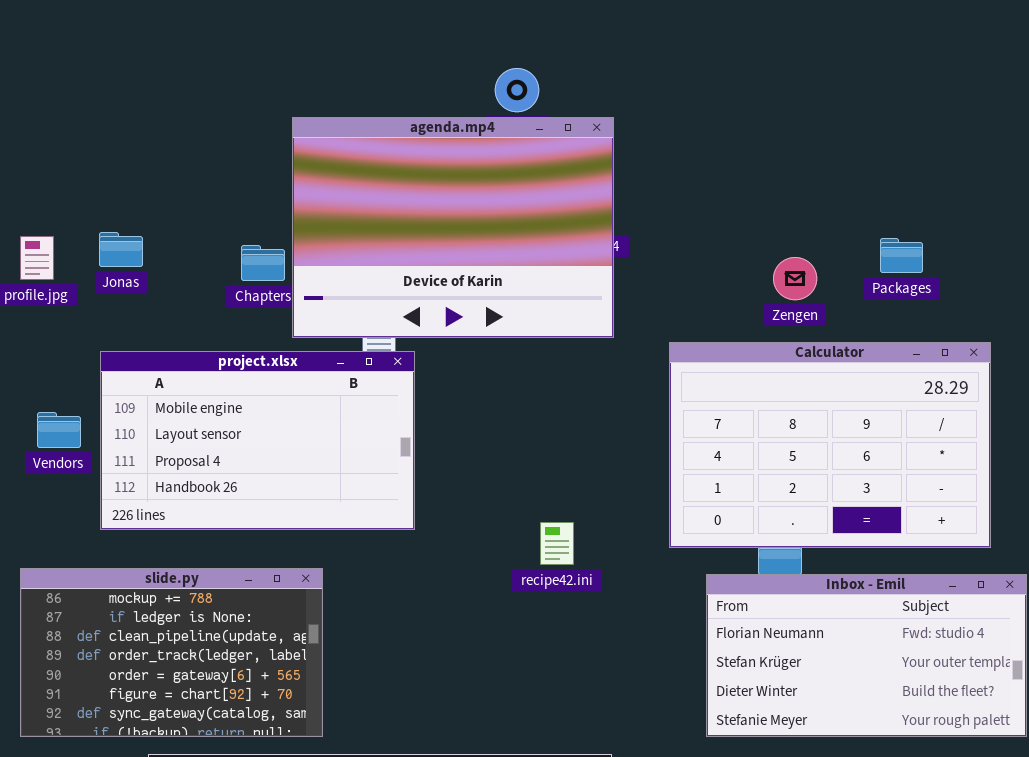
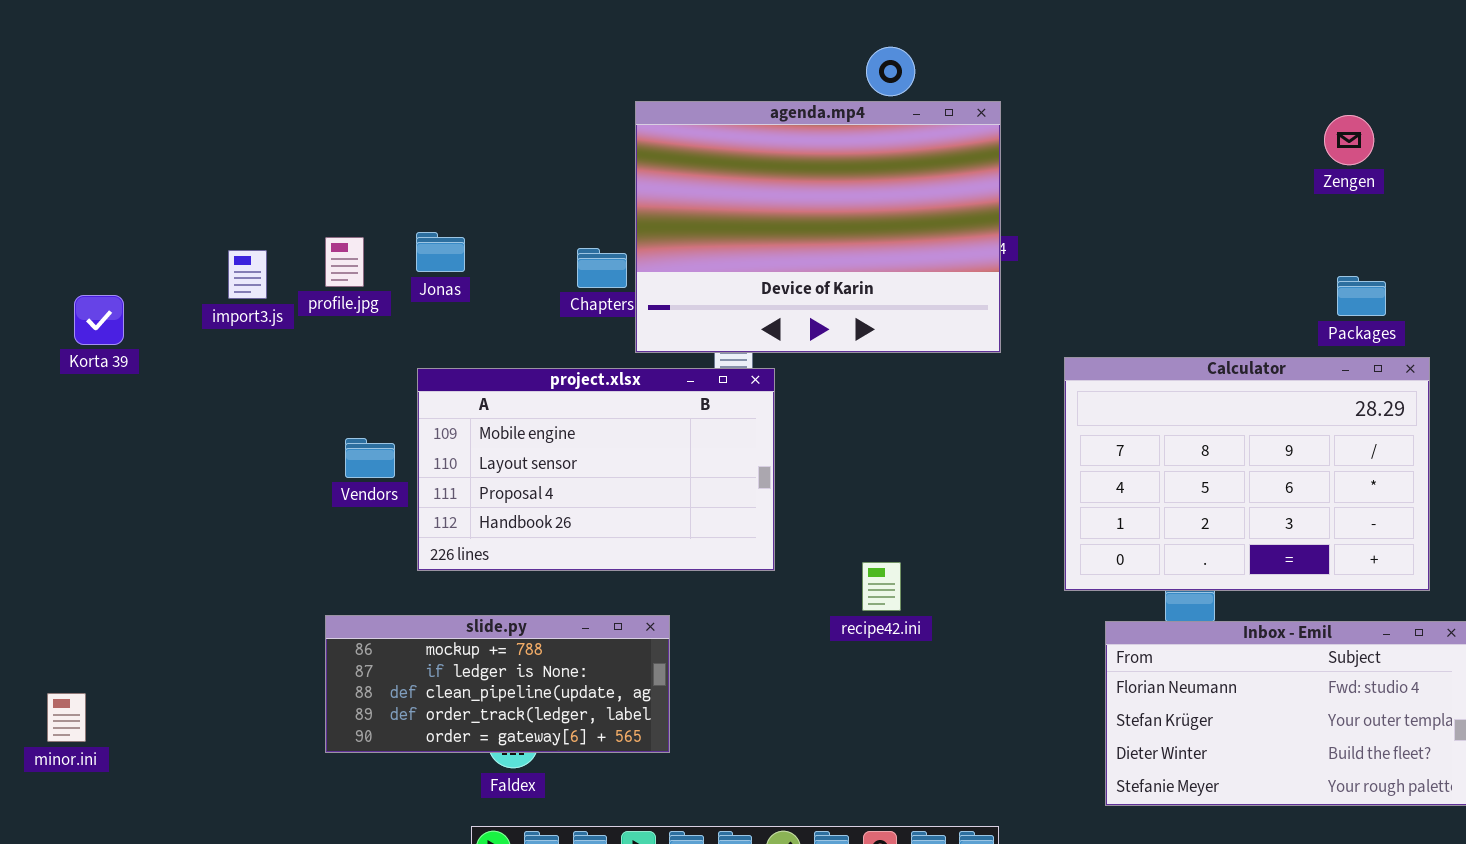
Packages: [880,238,923,273] -> [1337,276,1386,316], moved
Zengen: [773,257,817,300] -> [1324,115,1374,165], moved
recipe42.ini: [540,522,574,565] -> [862,562,901,611], moved
slide.py: [20,568,323,737] -> [325,615,670,753], resized

